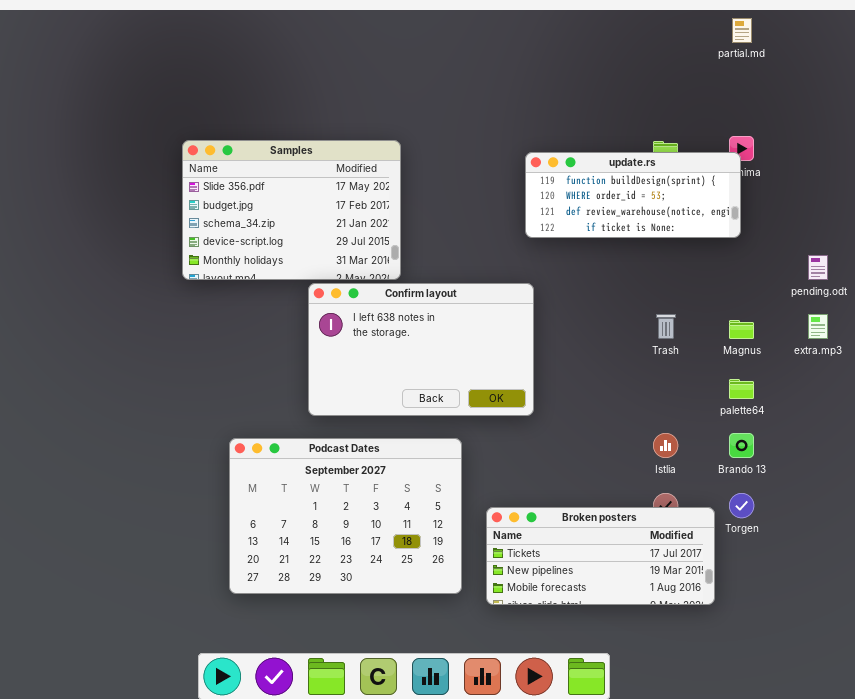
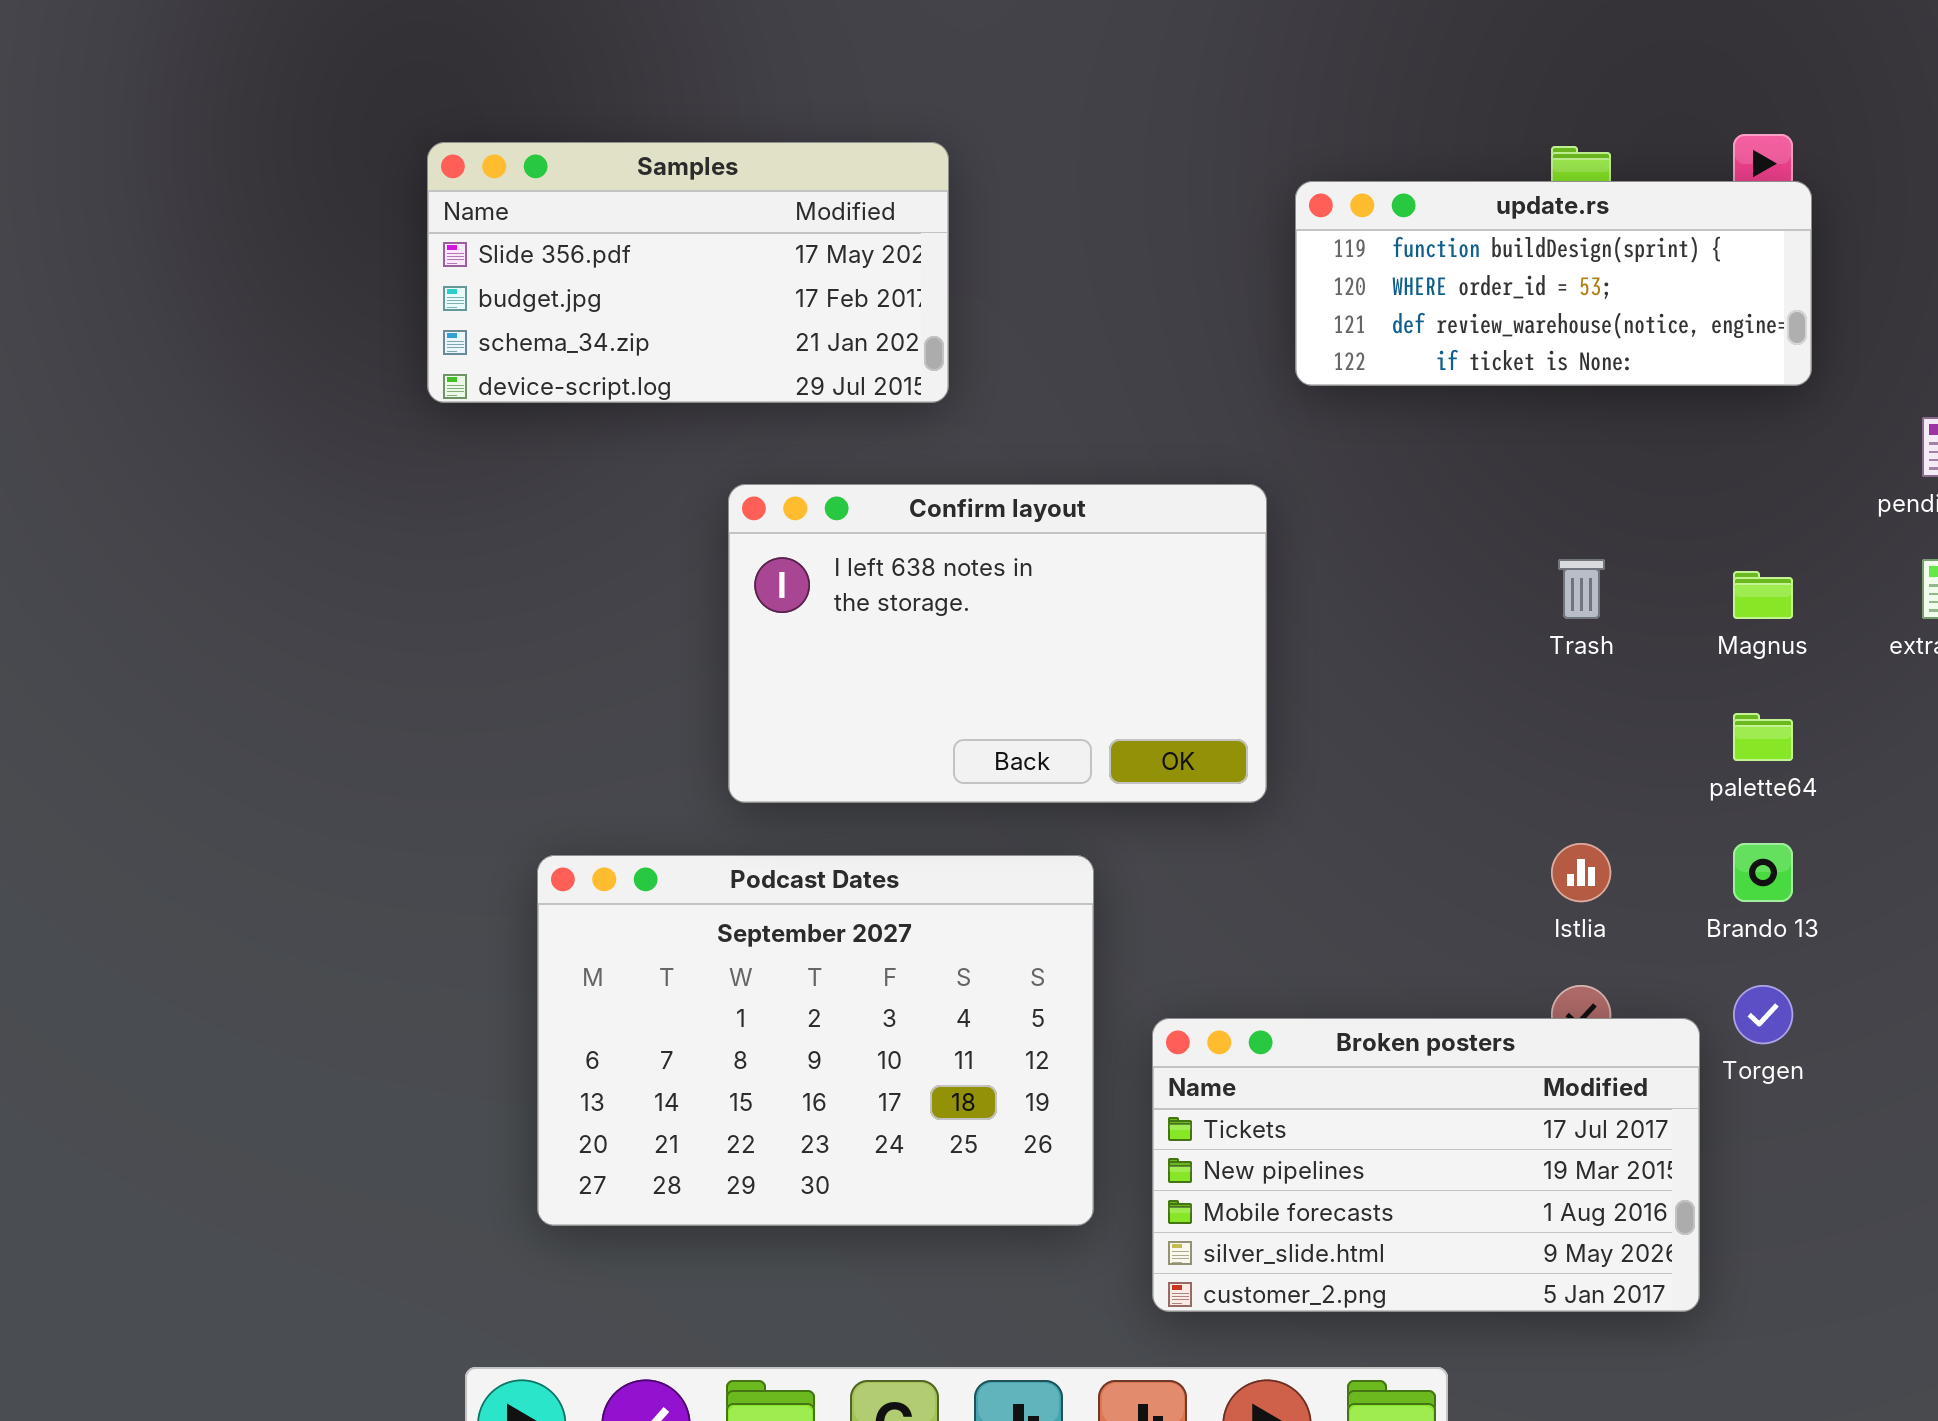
Samples: [182,140,401,280] -> [427,142,949,403], resized
update.rs: [525,152,741,238] -> [1295,181,1812,386], moved
Broken posters: [486,507,715,605] -> [1152,1018,1700,1312], resized

